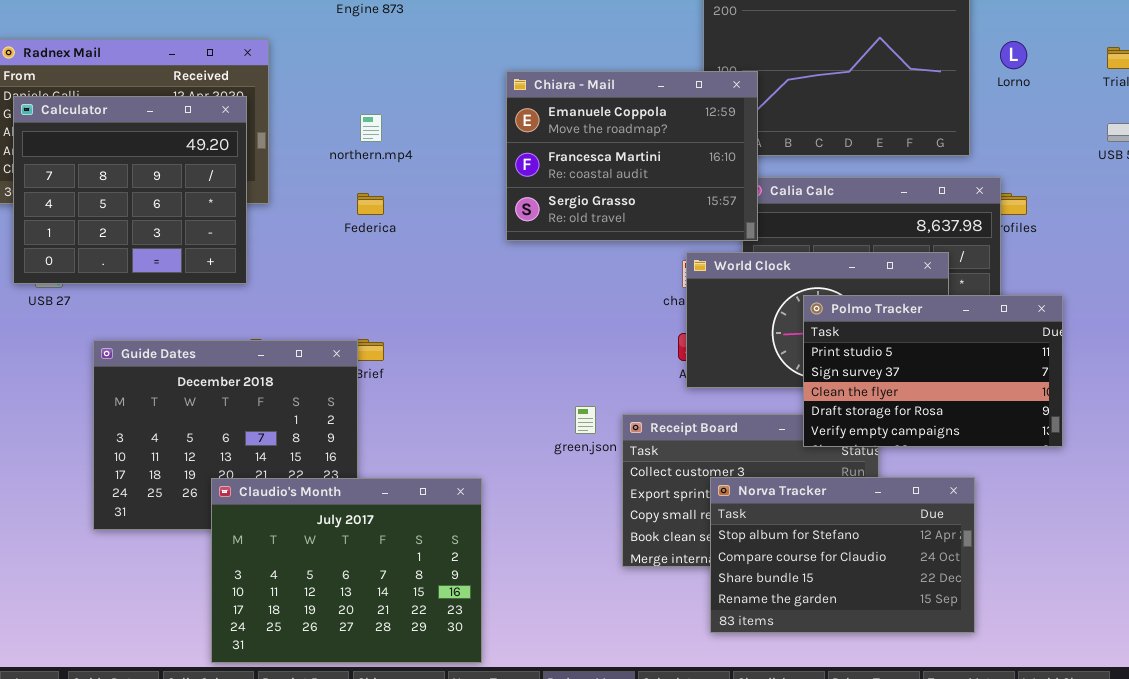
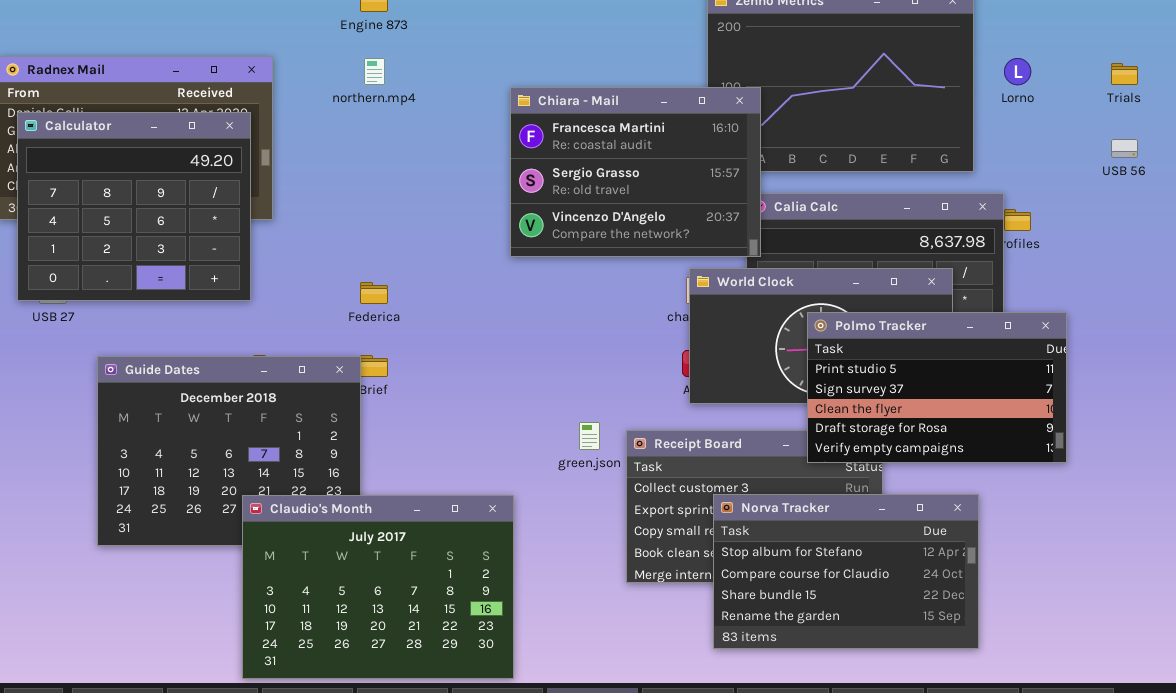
Chiara - Mail: [506,71,758,241] -> [510,87,761,257], scrolled down 1 row
northern.mp4: [360,114,382,142] -> [364,58,385,85], moved
Federica: [357,193,384,215] -> [360,282,388,304], moved
Claudio's Month: [211,478,482,663] -> [242,495,514,679], moved

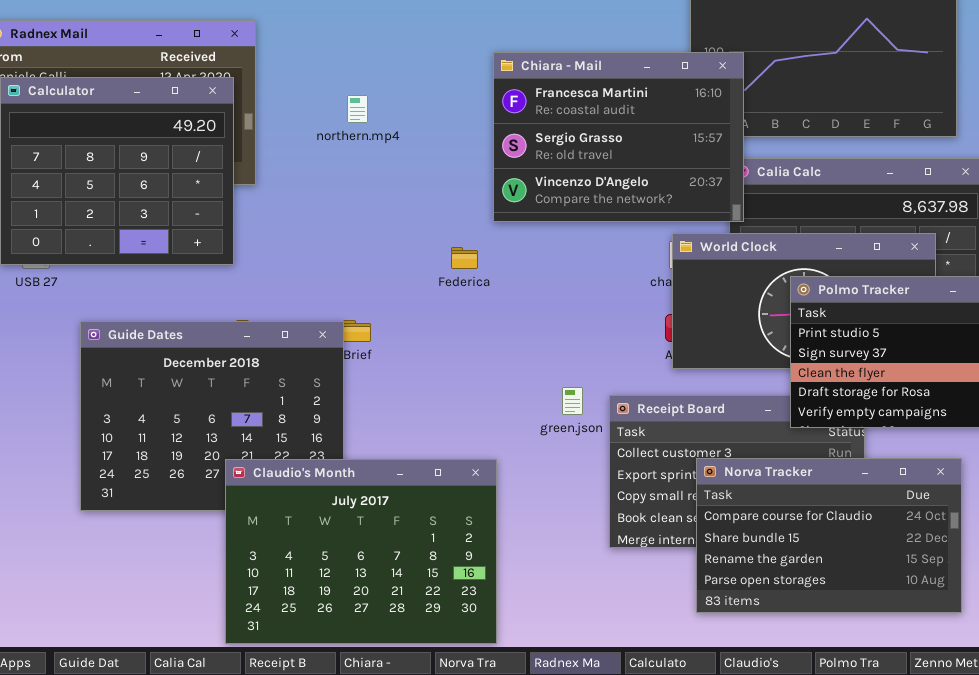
northern.mp4: [364,58,385,85] -> [347,95,368,123], moved
Federica: [360,282,388,304] -> [451,247,478,269], moved
Norva Tracker: [713,494,979,649] -> [696,458,962,613], scrolled down 1 row

